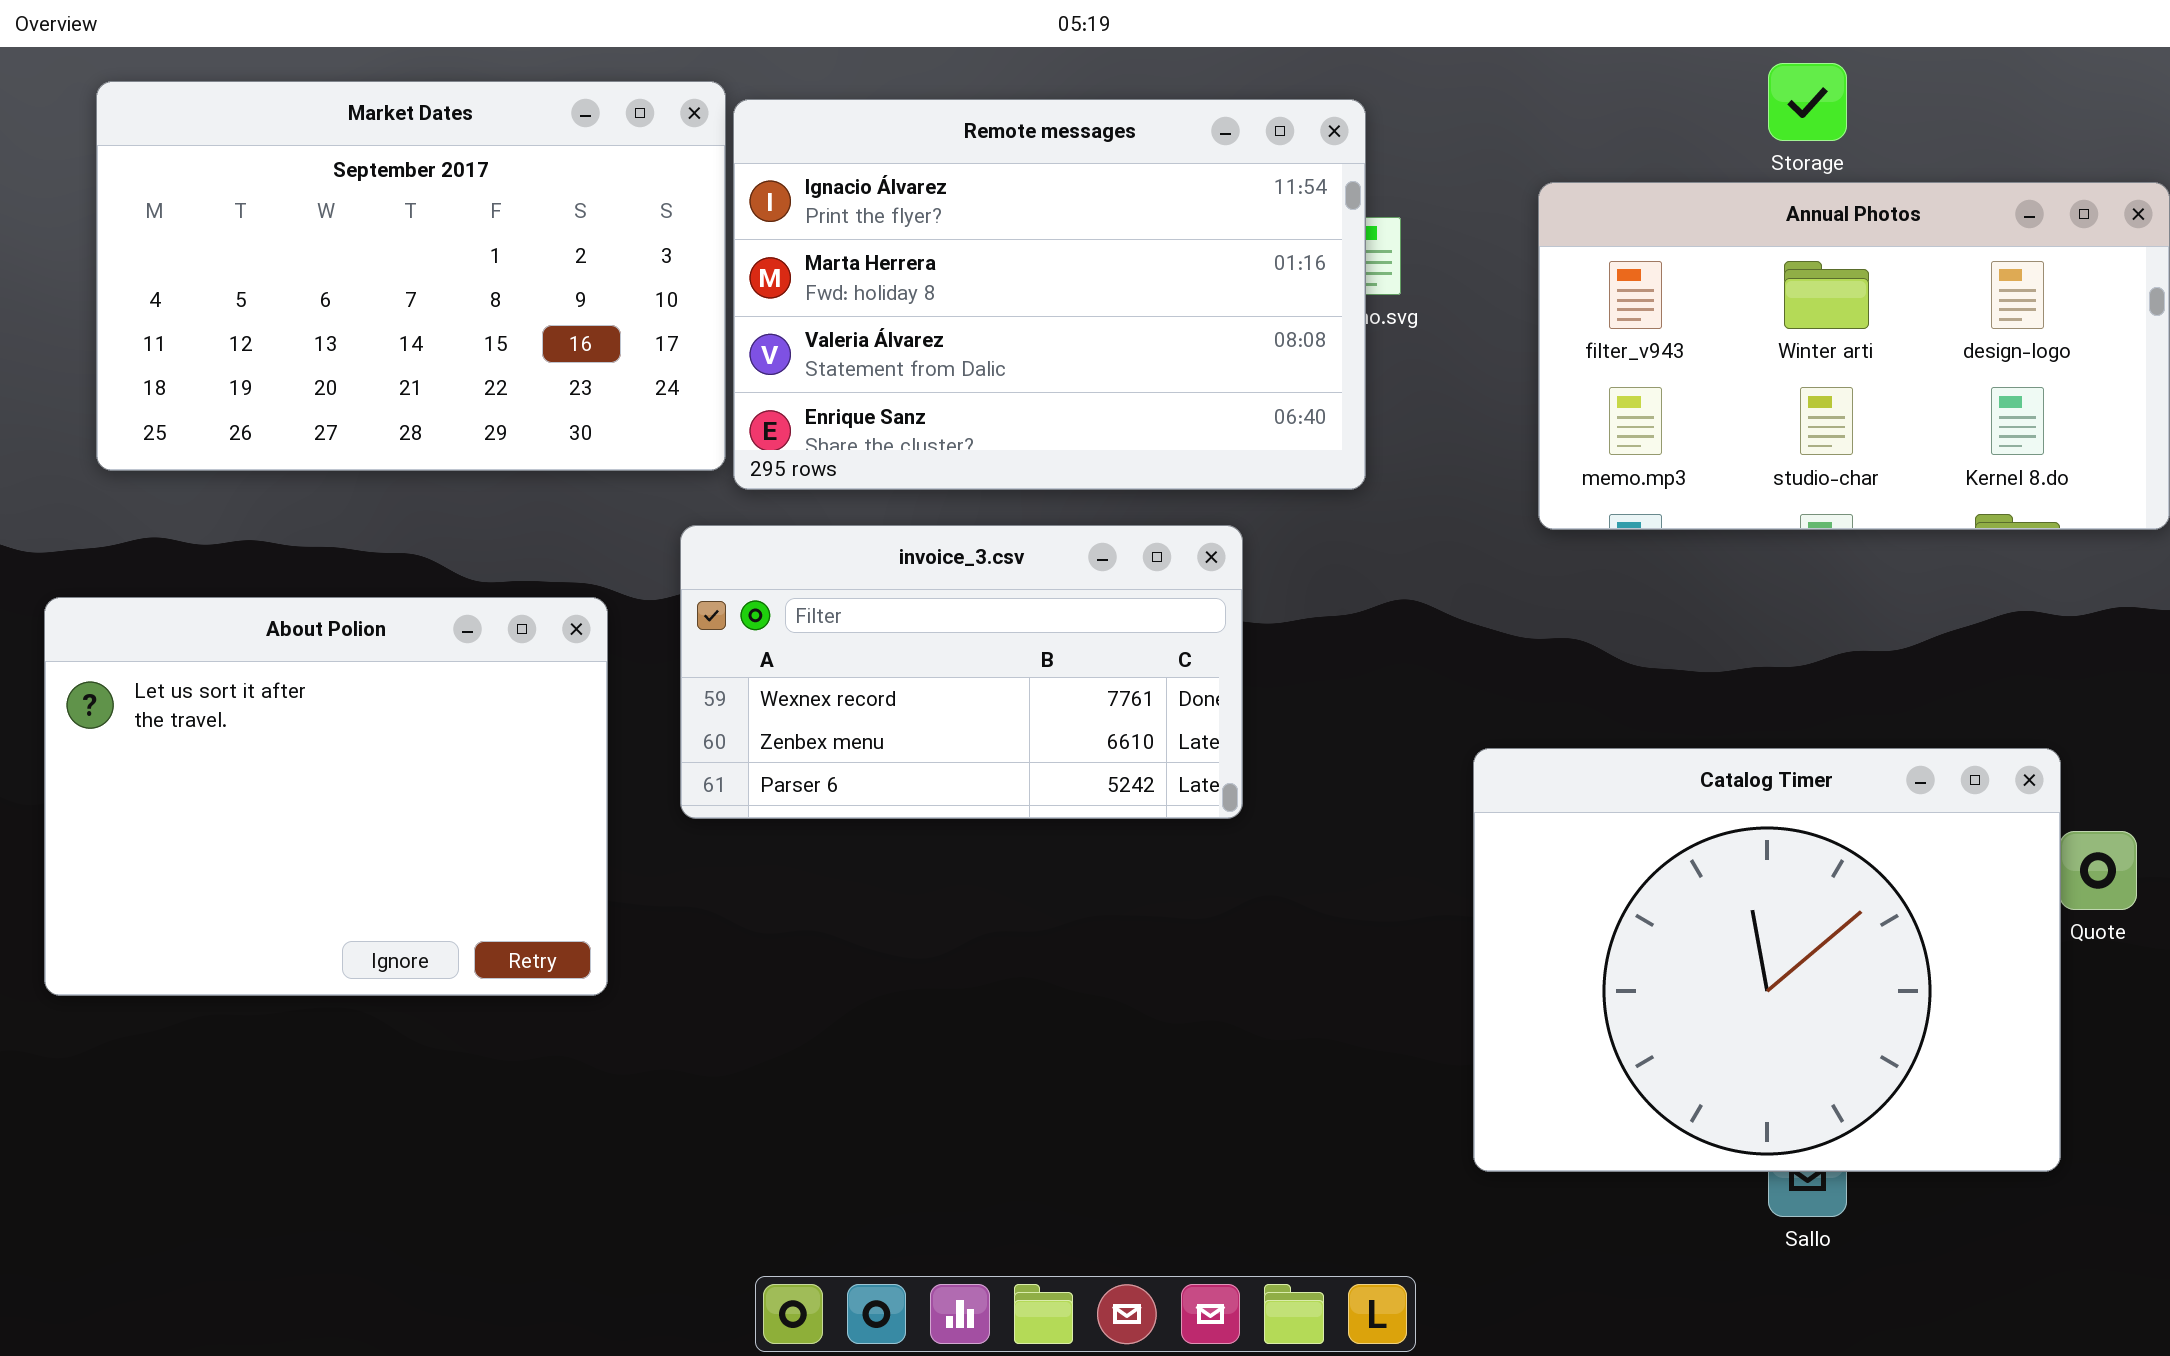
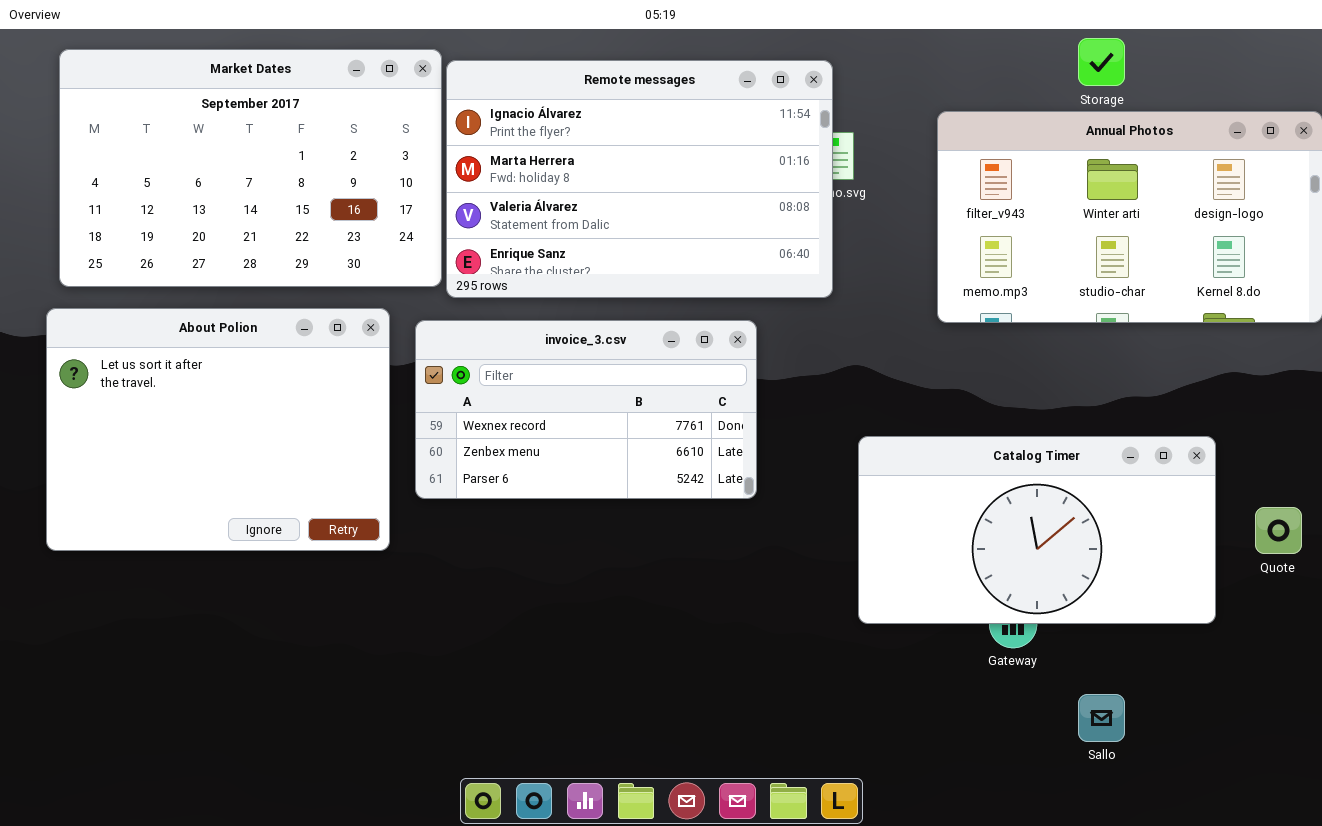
About Polion: [44,597,608,996] -> [46,308,390,551], moved
Catalog Timer: [1473,748,2061,1172] -> [858,436,1216,624], moved, resized

